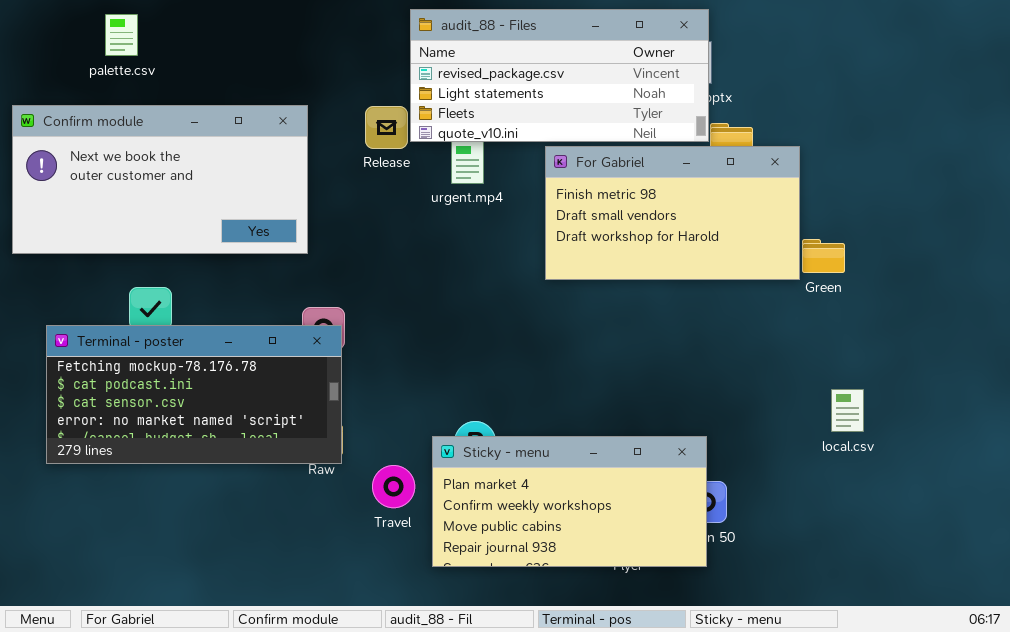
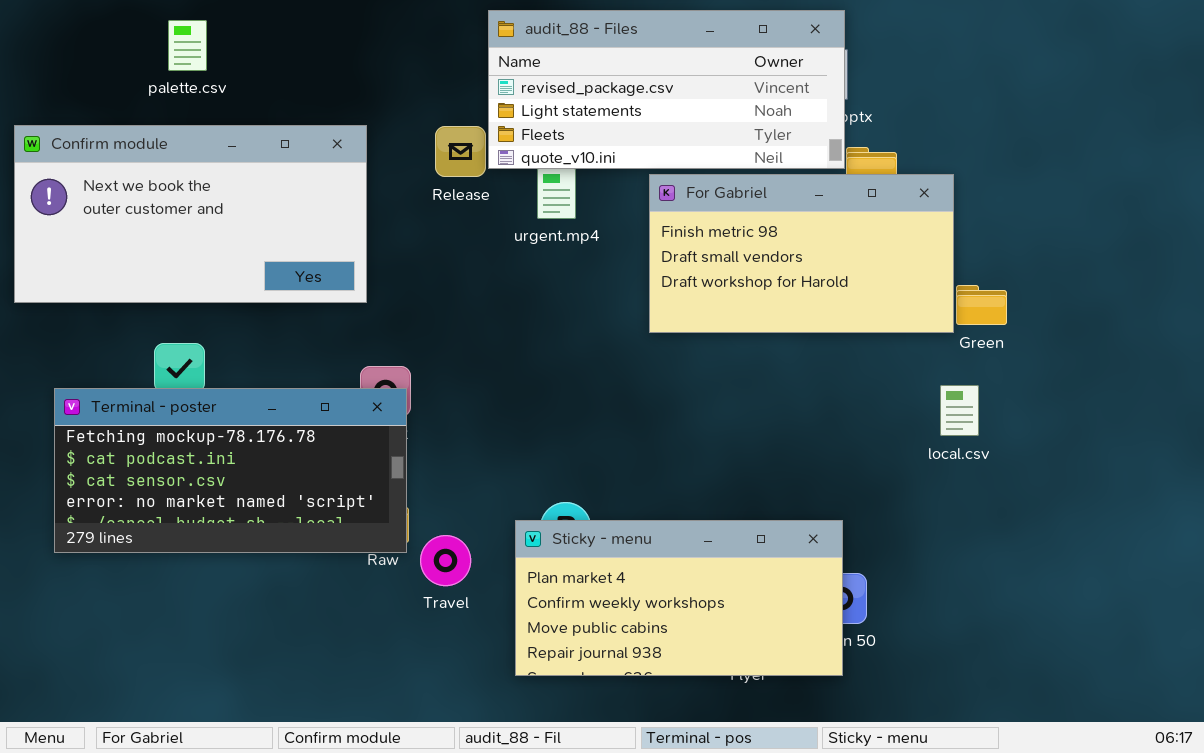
palette.csv: [105,14,138,56] -> [168,20,207,71], moved
local.csv: [831,389,864,432] -> [940,385,979,436], moved
Travel: [372,465,415,508] -> [420,535,471,586], moved

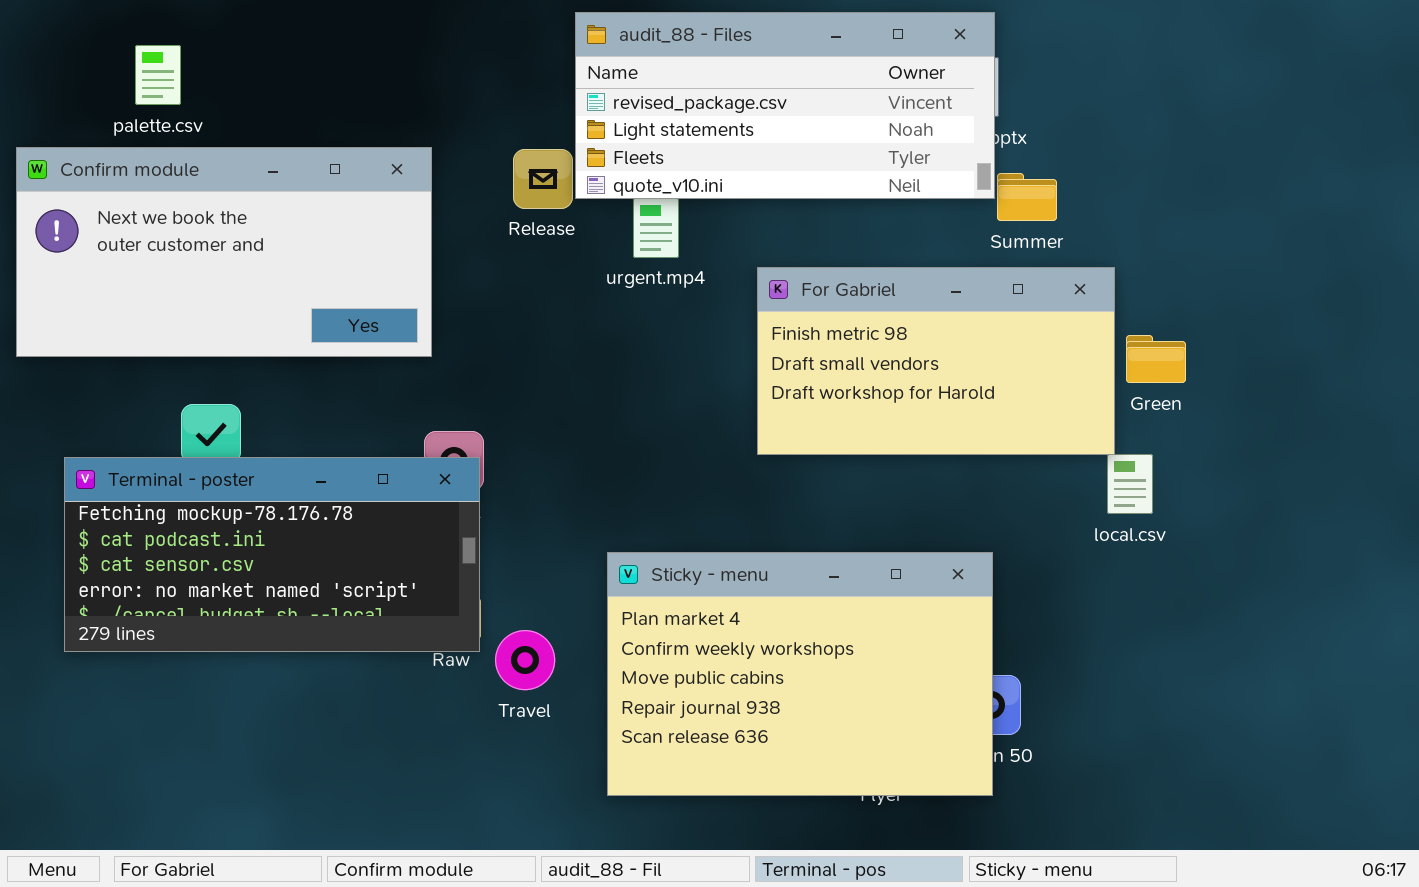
palette.csv: [168,20,207,71] -> [135,45,181,105], moved
For Gabriel: [649,174,954,333] -> [757,267,1115,455], moved
Sticky - menu: [515,520,843,676] -> [607,552,993,796], resized

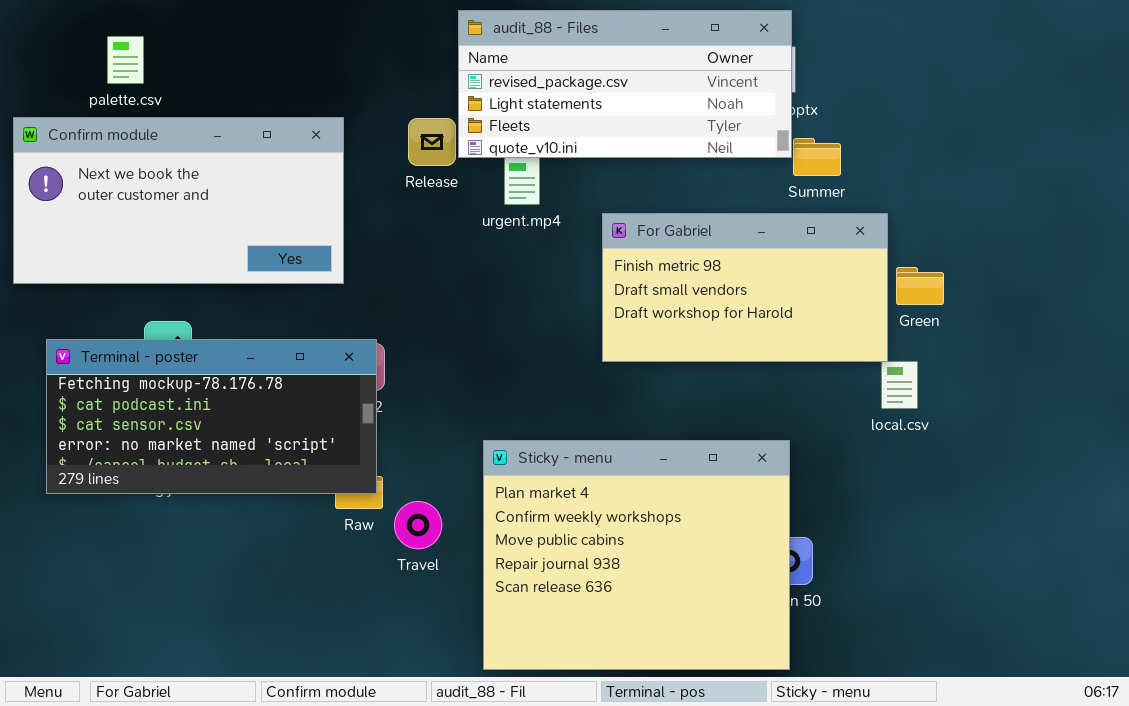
Terminal - poster: [64,457,480,652] -> [46,339,377,494], moved
Sticky - menu: [607,552,993,796] -> [483,440,790,670], resized

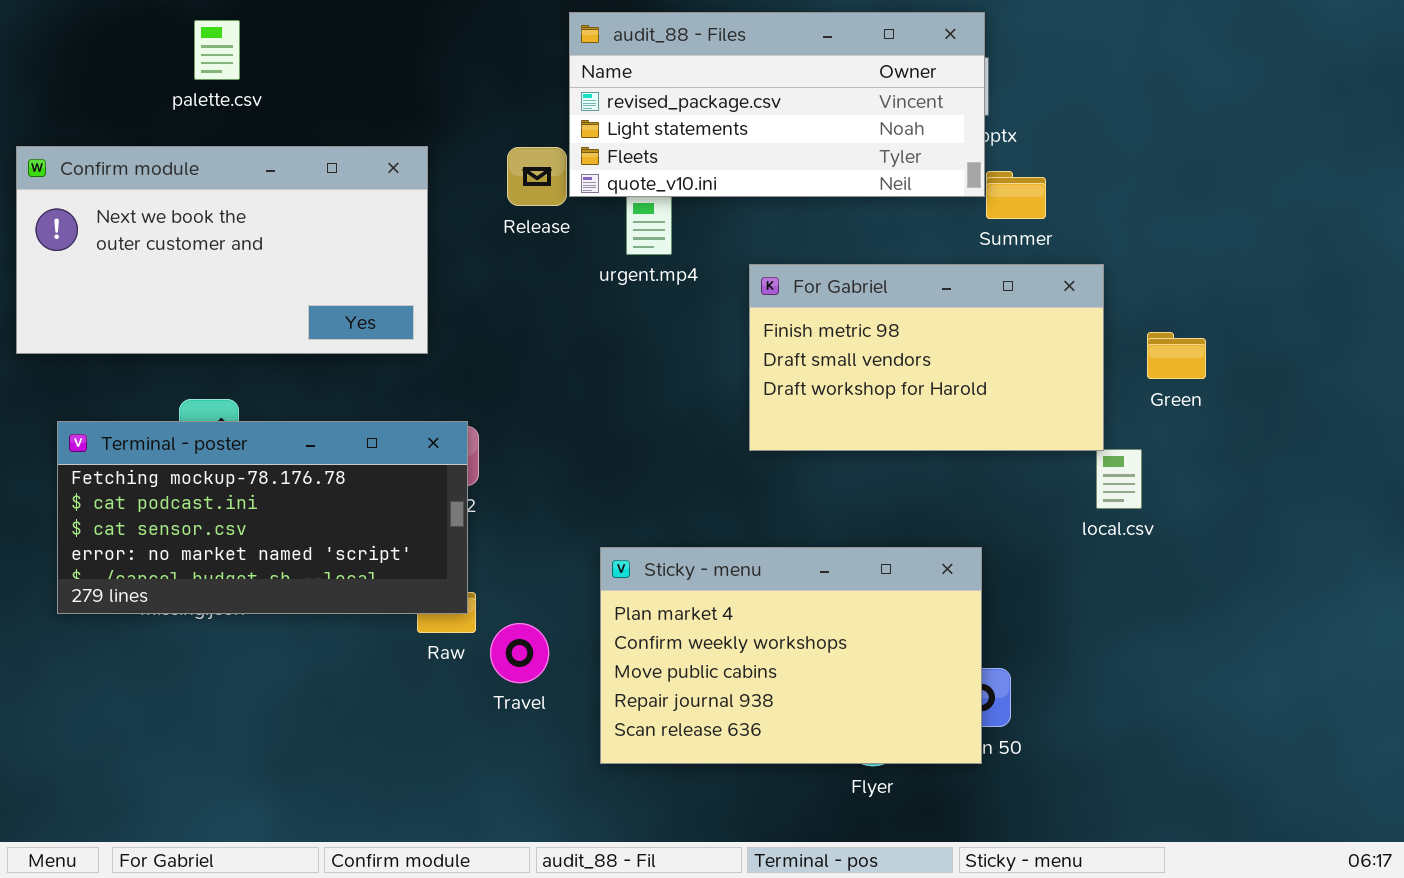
palette.csv: [107,36,144,84] -> [194,20,240,80], moved
Green: [896,267,944,305] -> [1147,332,1206,379], moved
Sticky - menu: [483,440,790,670] -> [600,547,982,764], resized

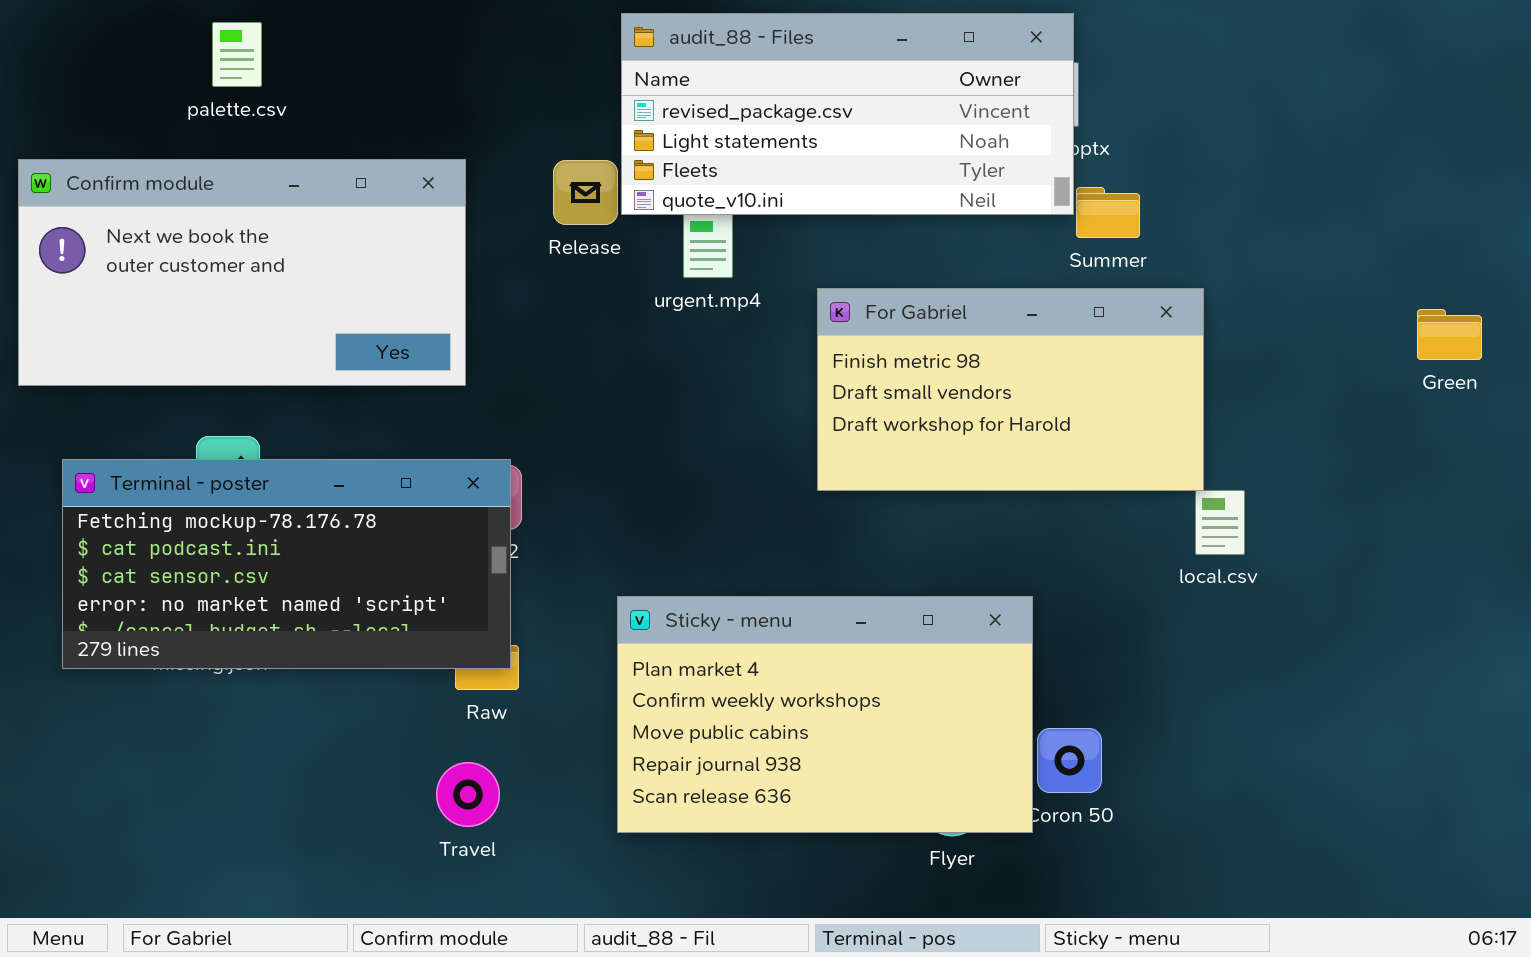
Green: [1147,332,1206,379] -> [1417,309,1482,360], moved
Sticky - menu: [600,547,982,764] -> [617,596,1033,833], moved
Travel: [490,623,549,683] -> [436,762,500,827], moved

